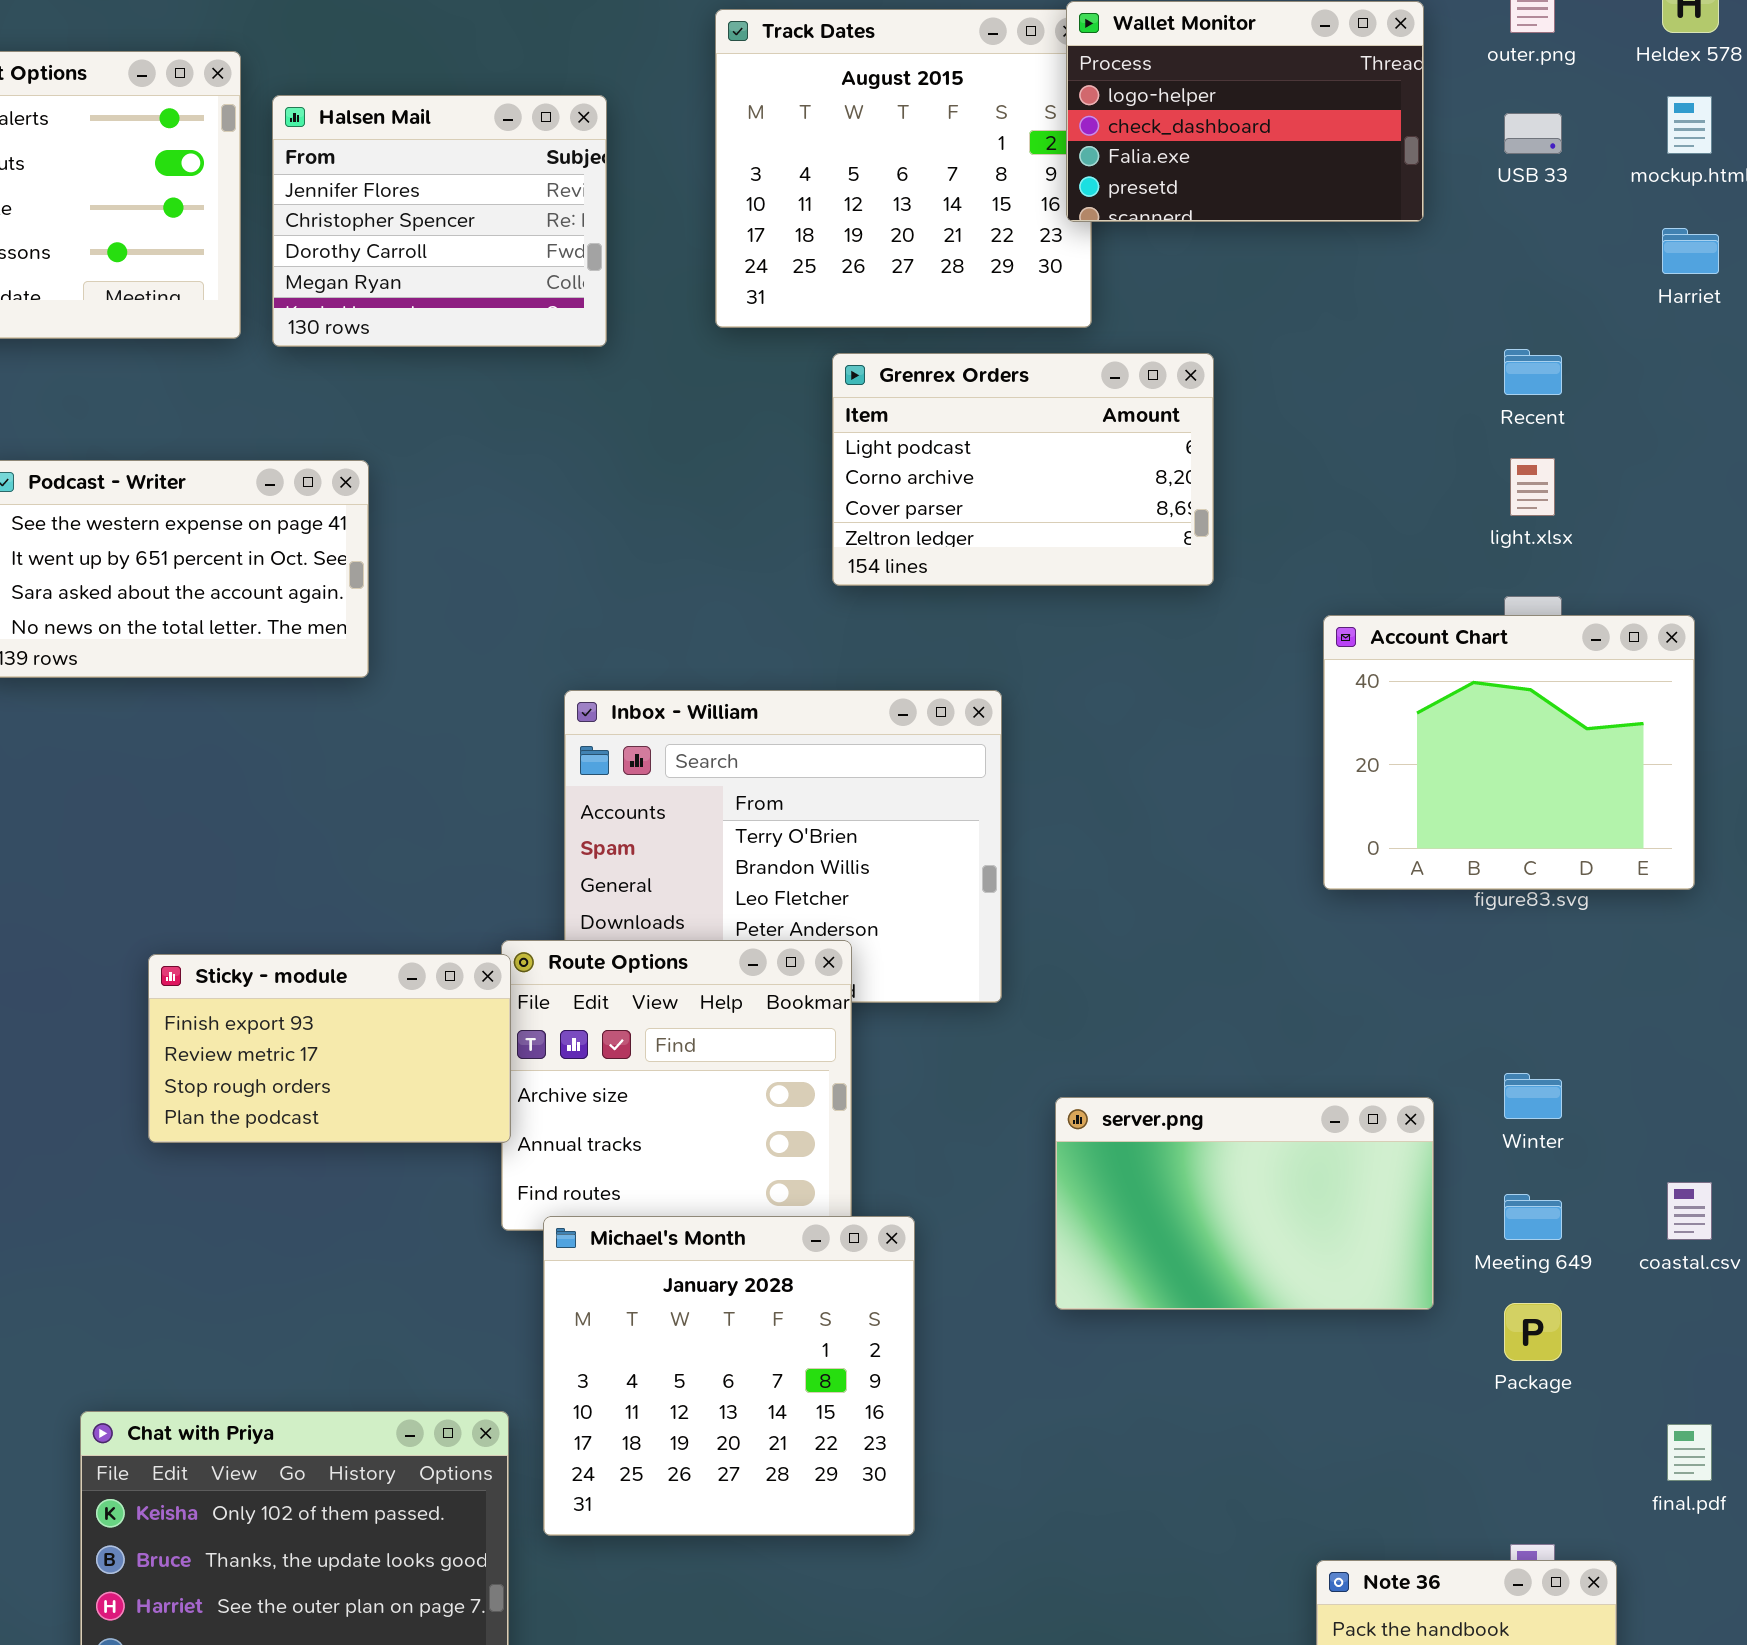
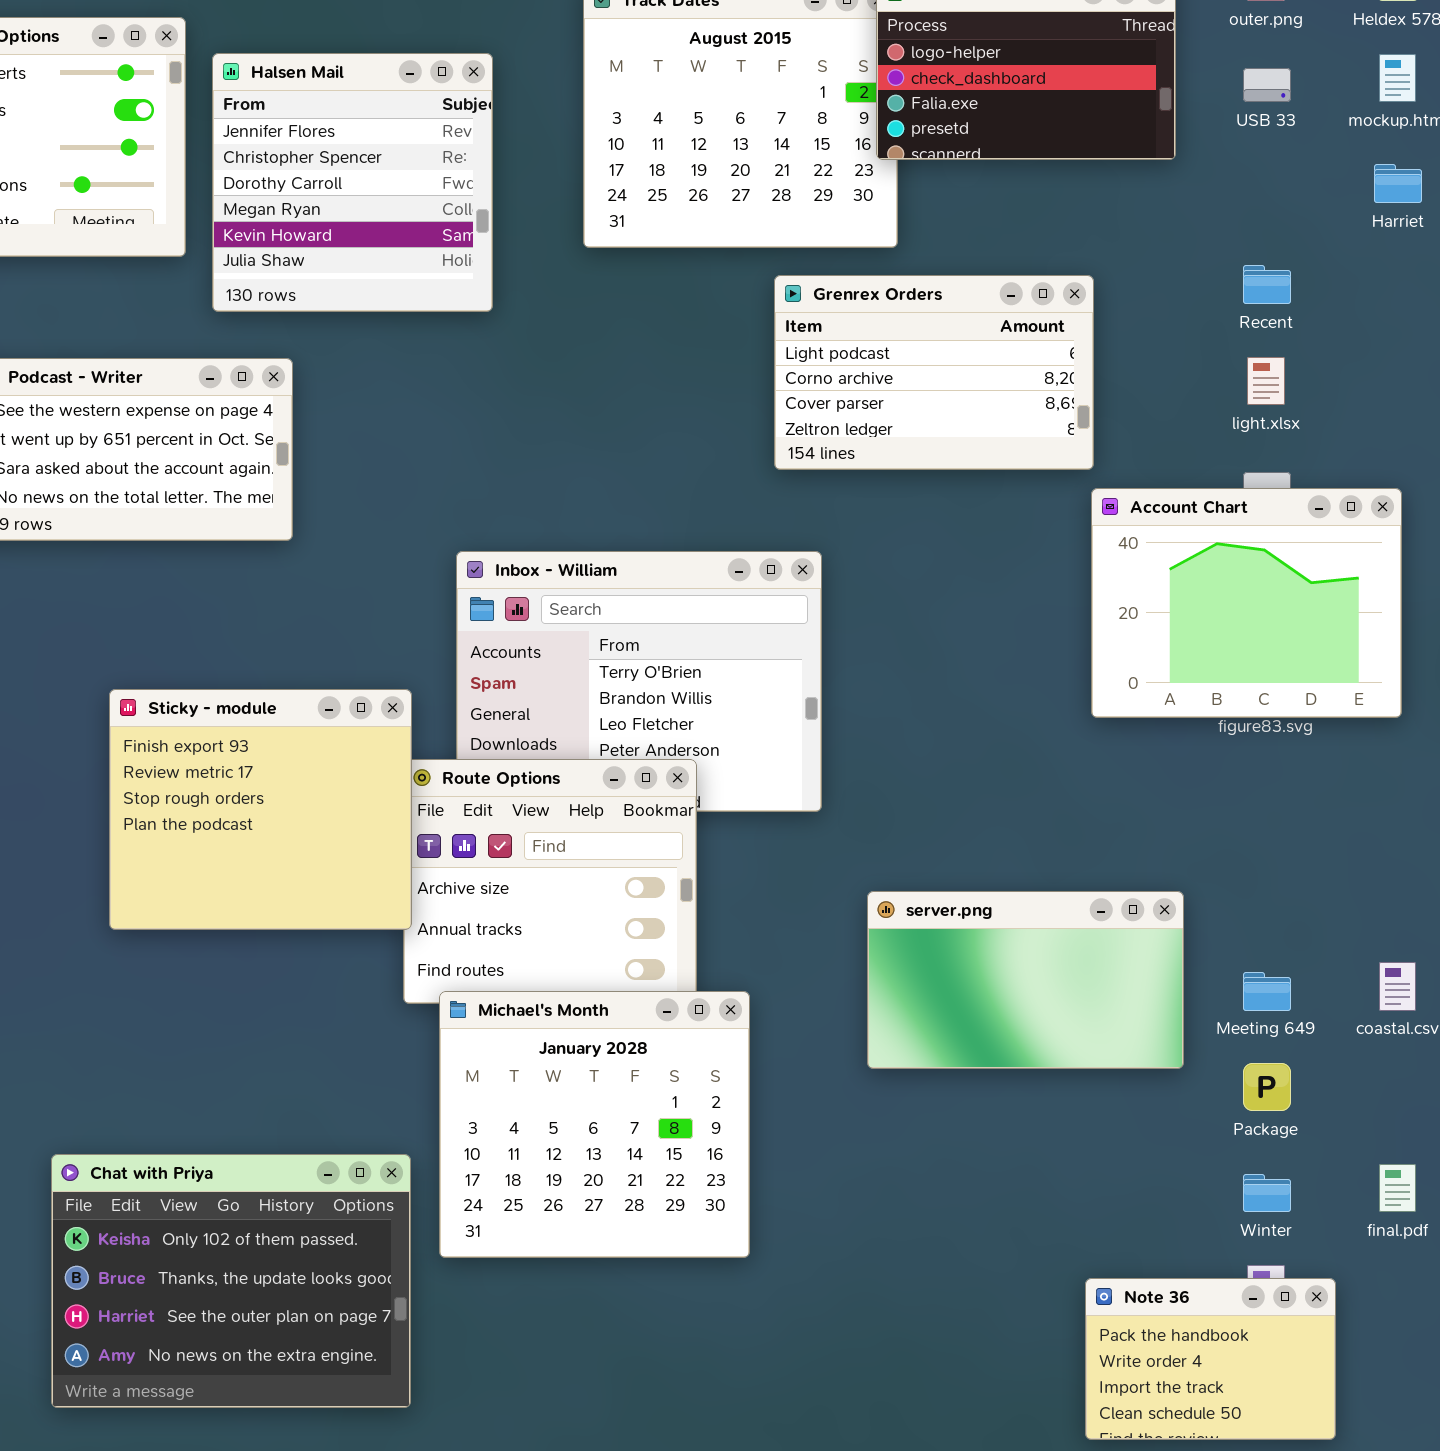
Halsen Mail: [272,95,607,347] -> [212,53,493,312], resized
Grenrex Orders: [832,353,1214,586] -> [774,275,1094,470], moved
Sticky - module: [148,954,511,1143] -> [109,689,412,930], resized
Winter: [1504,1073,1562,1119] -> [1243,1174,1291,1212], moved

